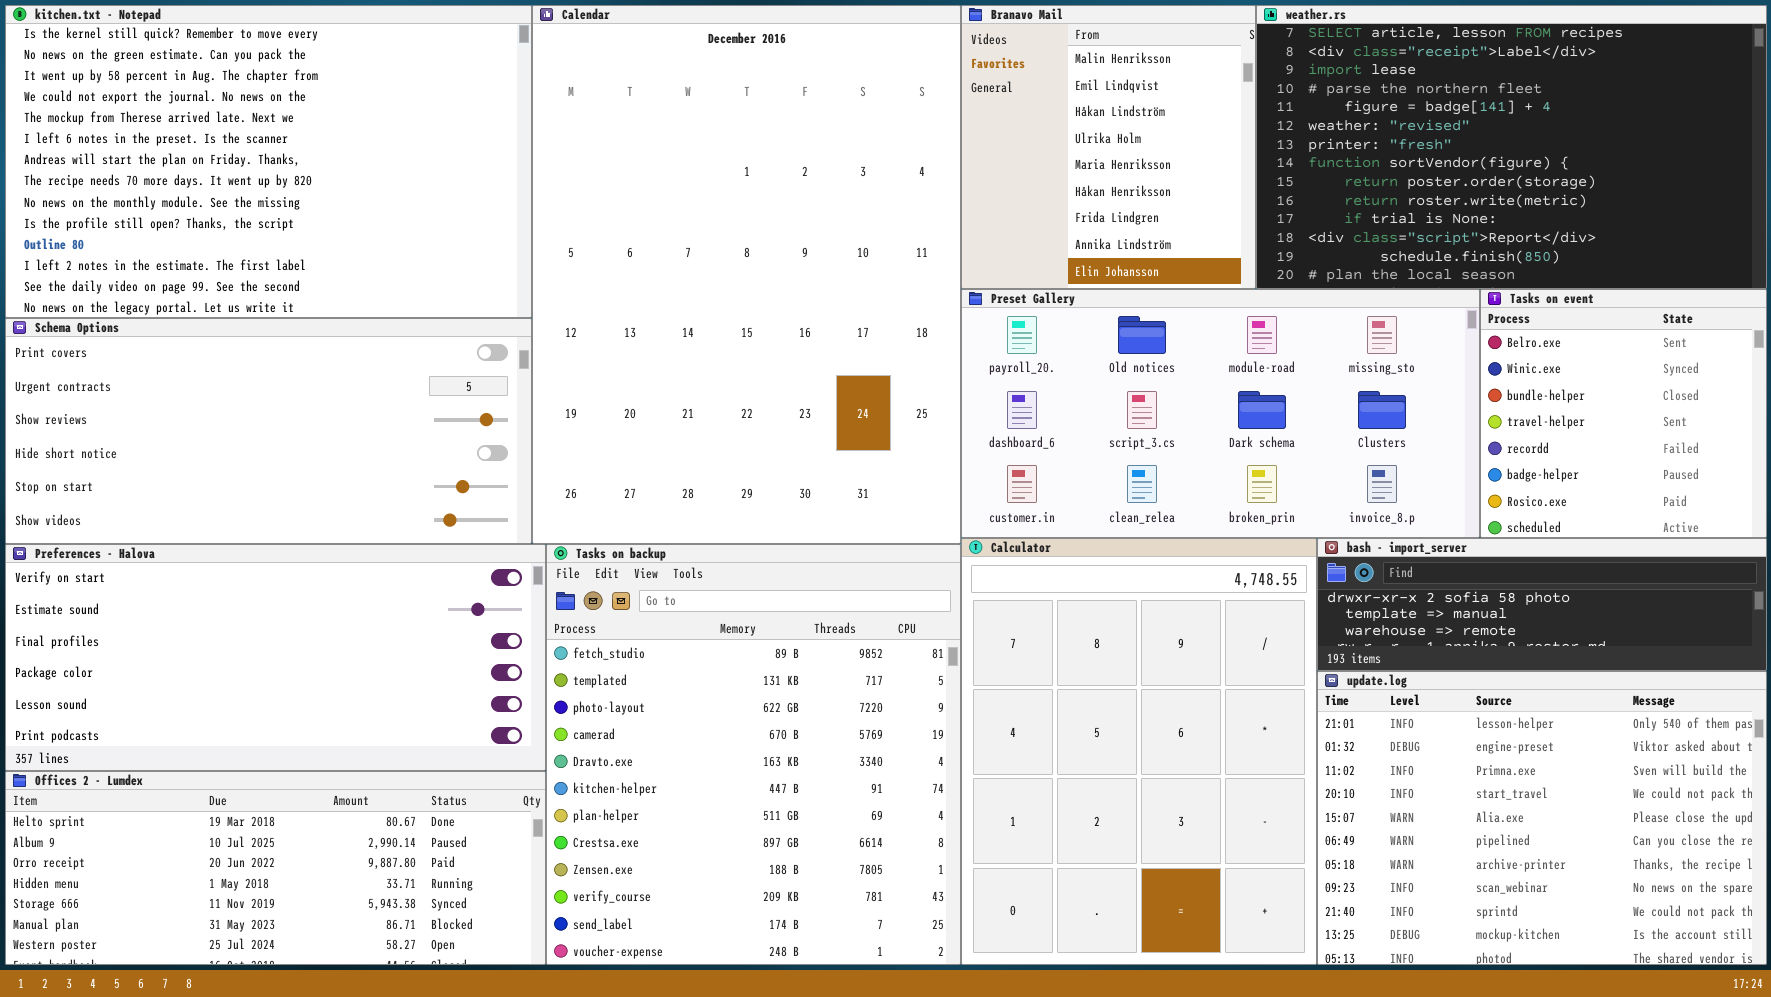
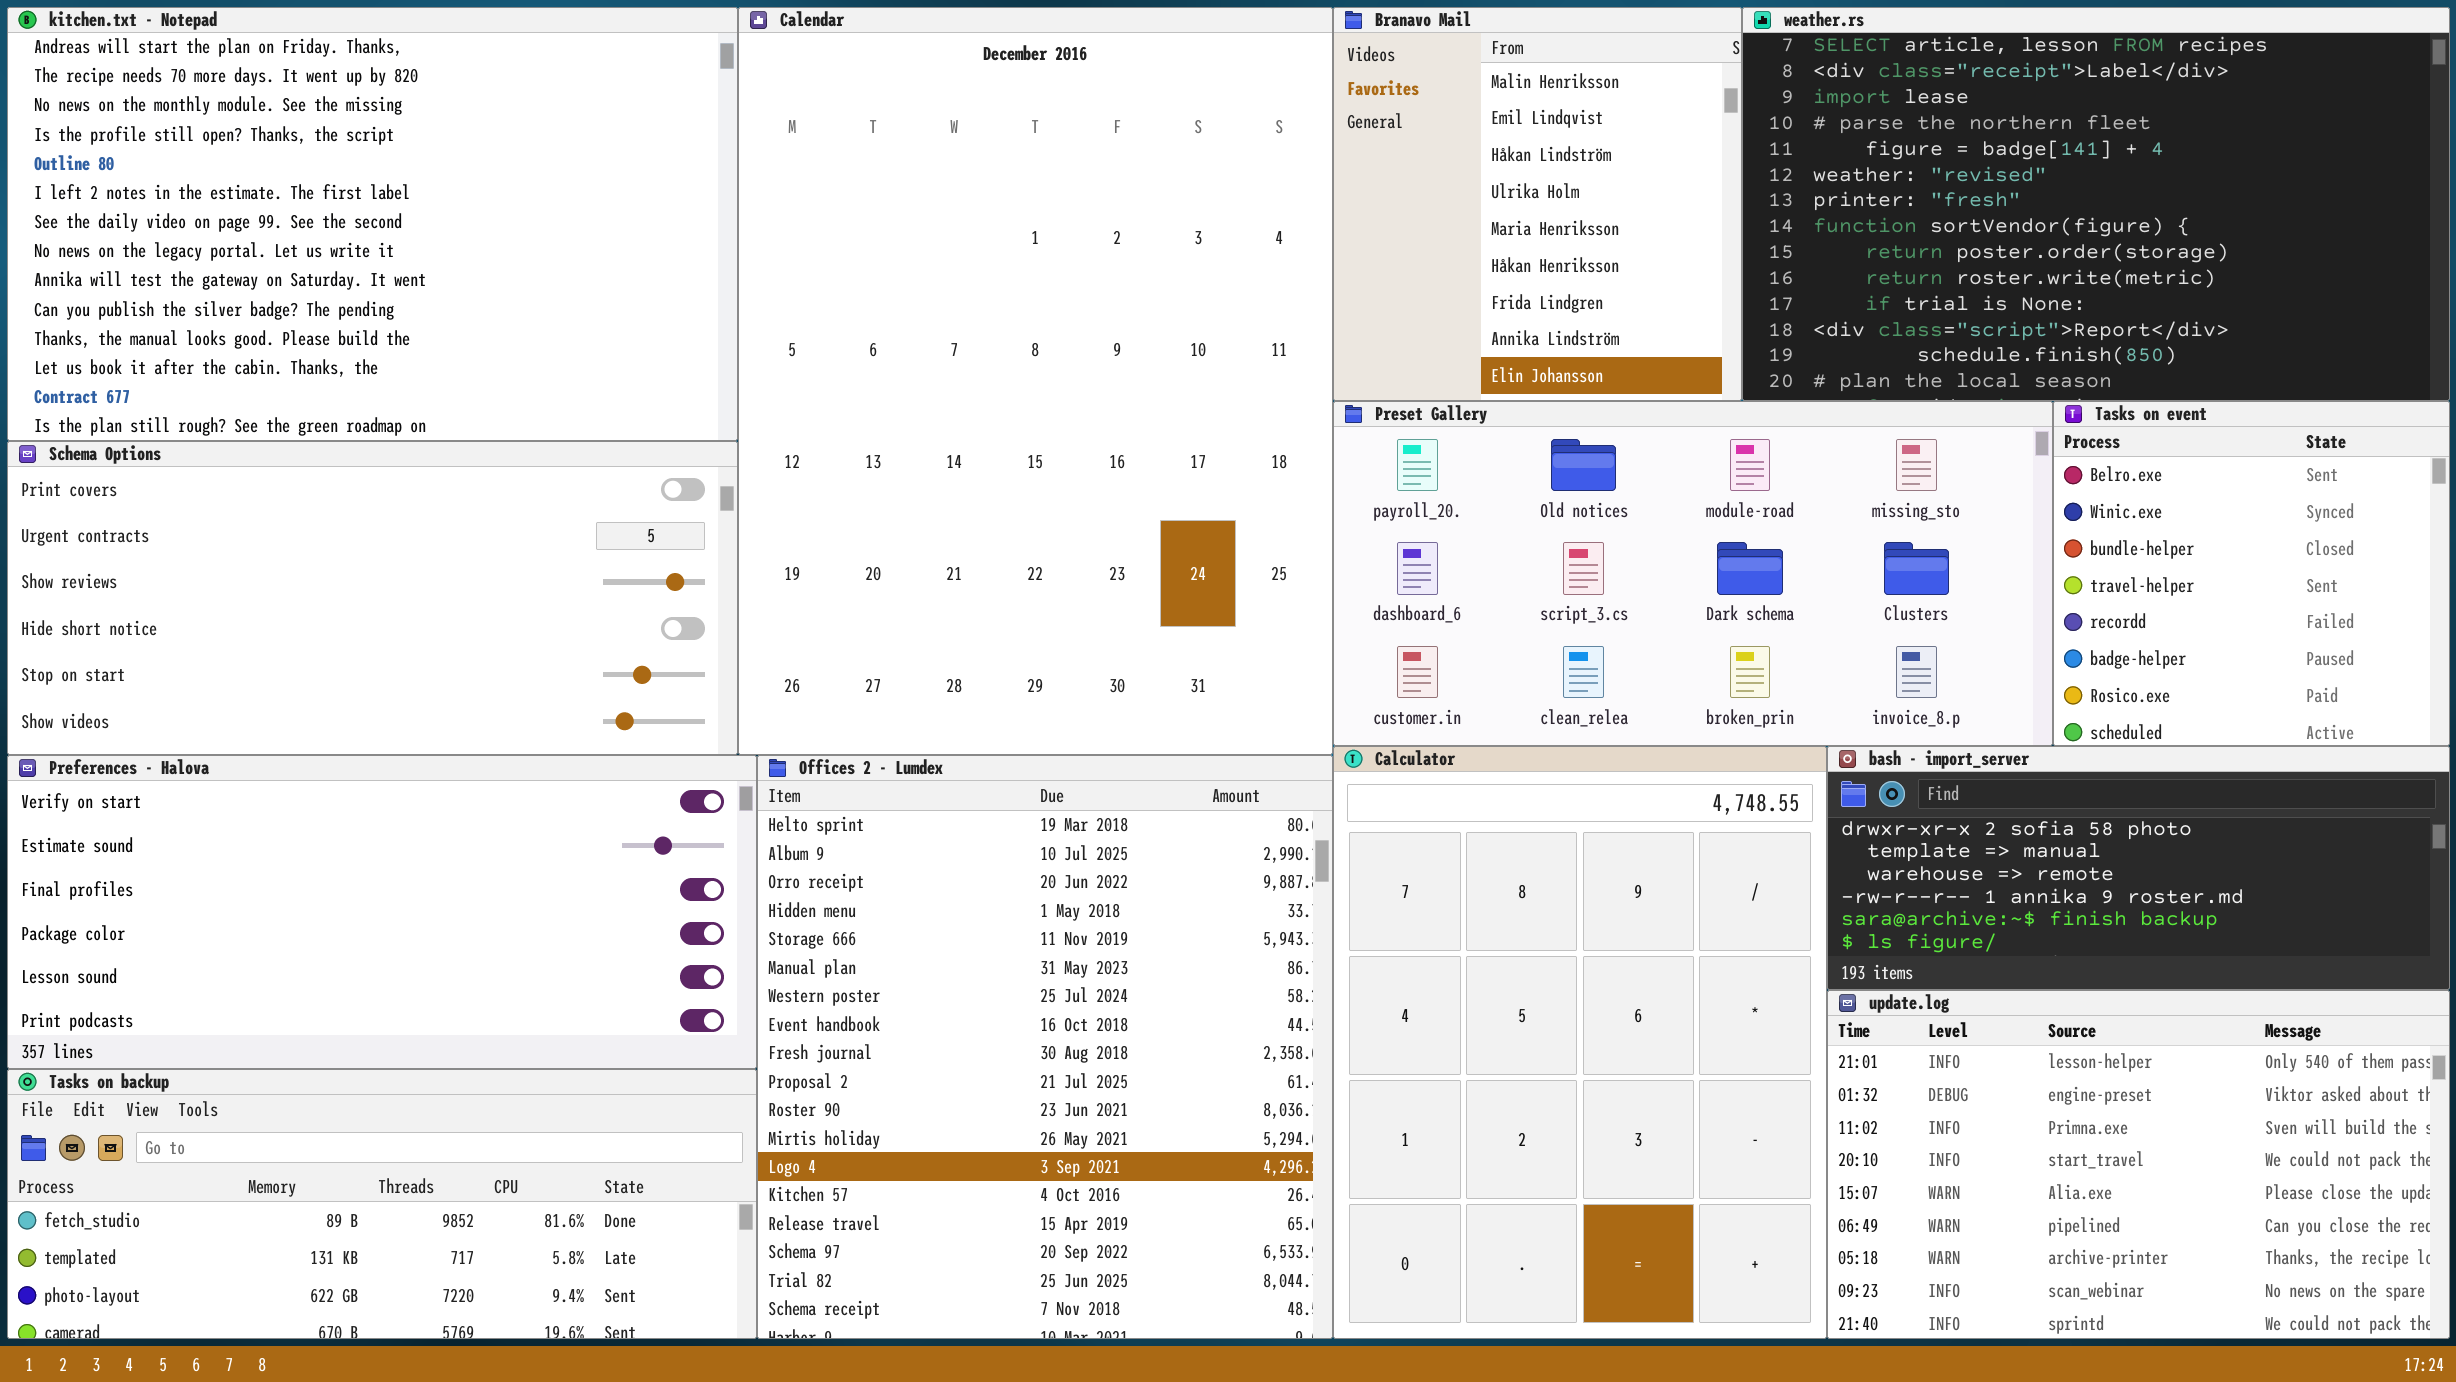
kitchen.txt - Notepad: [5,5,532,318] -> [7,7,738,441], scrolled down 6 rows
bash - import_server: [1317,538,1767,671] -> [1827,746,2450,990], resized
Tasks on backup: [546,544,961,965] -> [7,1069,757,1339], moved, resized
update.log: [1317,671,1767,965] -> [1827,990,2450,1339], resized
Offices 2 - Lumdex: [5,771,546,965] -> [757,755,1333,1339], moved, resized

